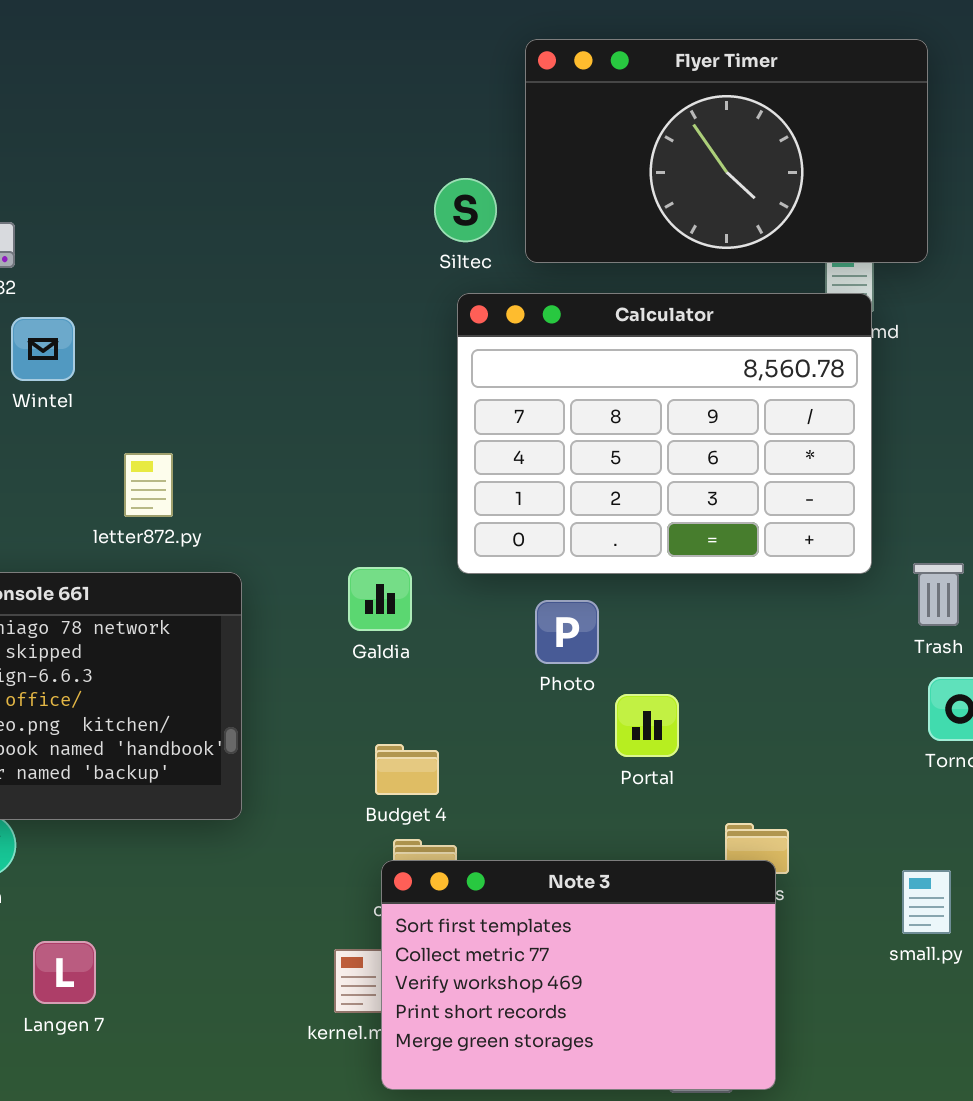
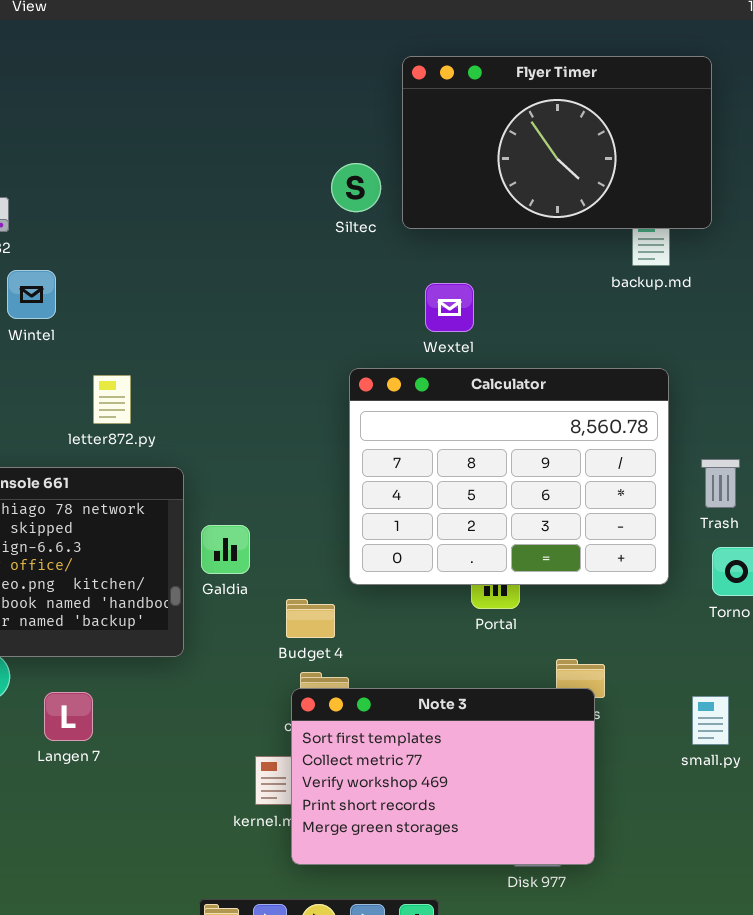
Calculator: [457,293,872,574] -> [349,368,669,585], moved
Galdia: [348,567,412,631] -> [201,525,250,574], moved
Langen 7: [33,941,96,1004] -> [44,692,93,741], moved

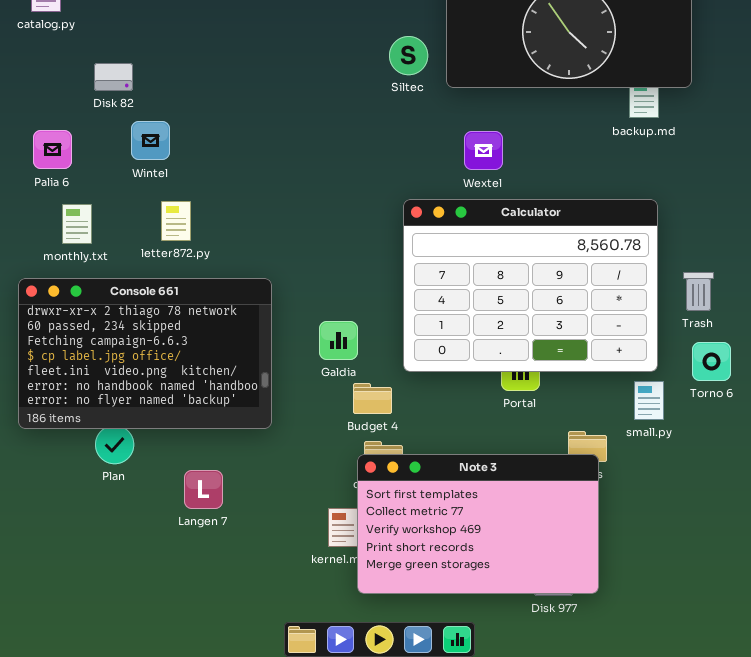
letter872.py: [93,375,131,424] -> [161,201,191,241], moved
Galdia: [201,525,250,574] -> [319,321,358,360], moved
Langen 7: [44,692,93,741] -> [184,470,223,509], moved
small.py: [692,696,729,745] -> [634,381,664,420], moved

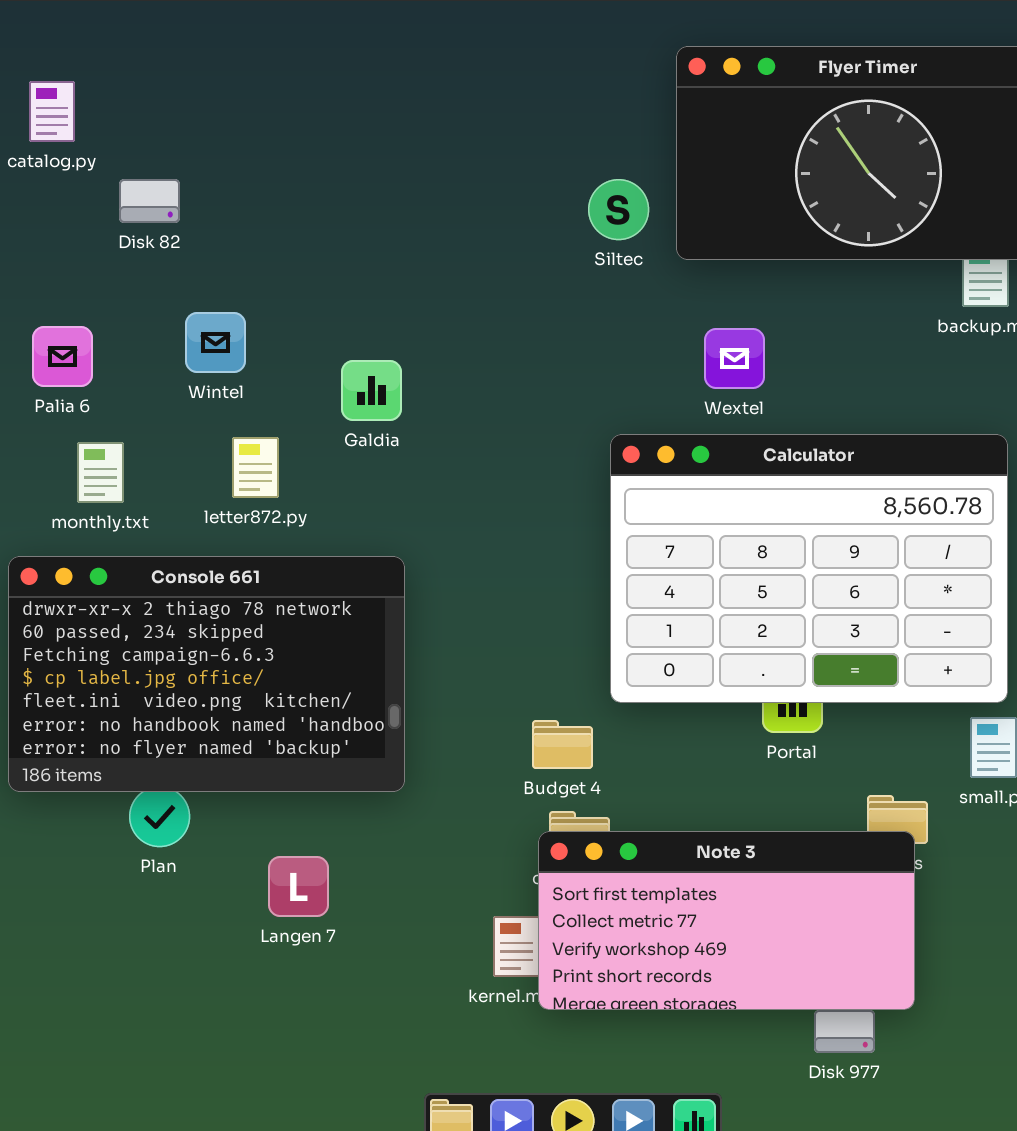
Disk 82: [94,63,133,91] -> [119,179,180,223], moved
Galdia: [319,321,358,360] -> [341,360,402,421], moved
Note 3: [357,454,599,594] -> [538,831,915,1010], resized

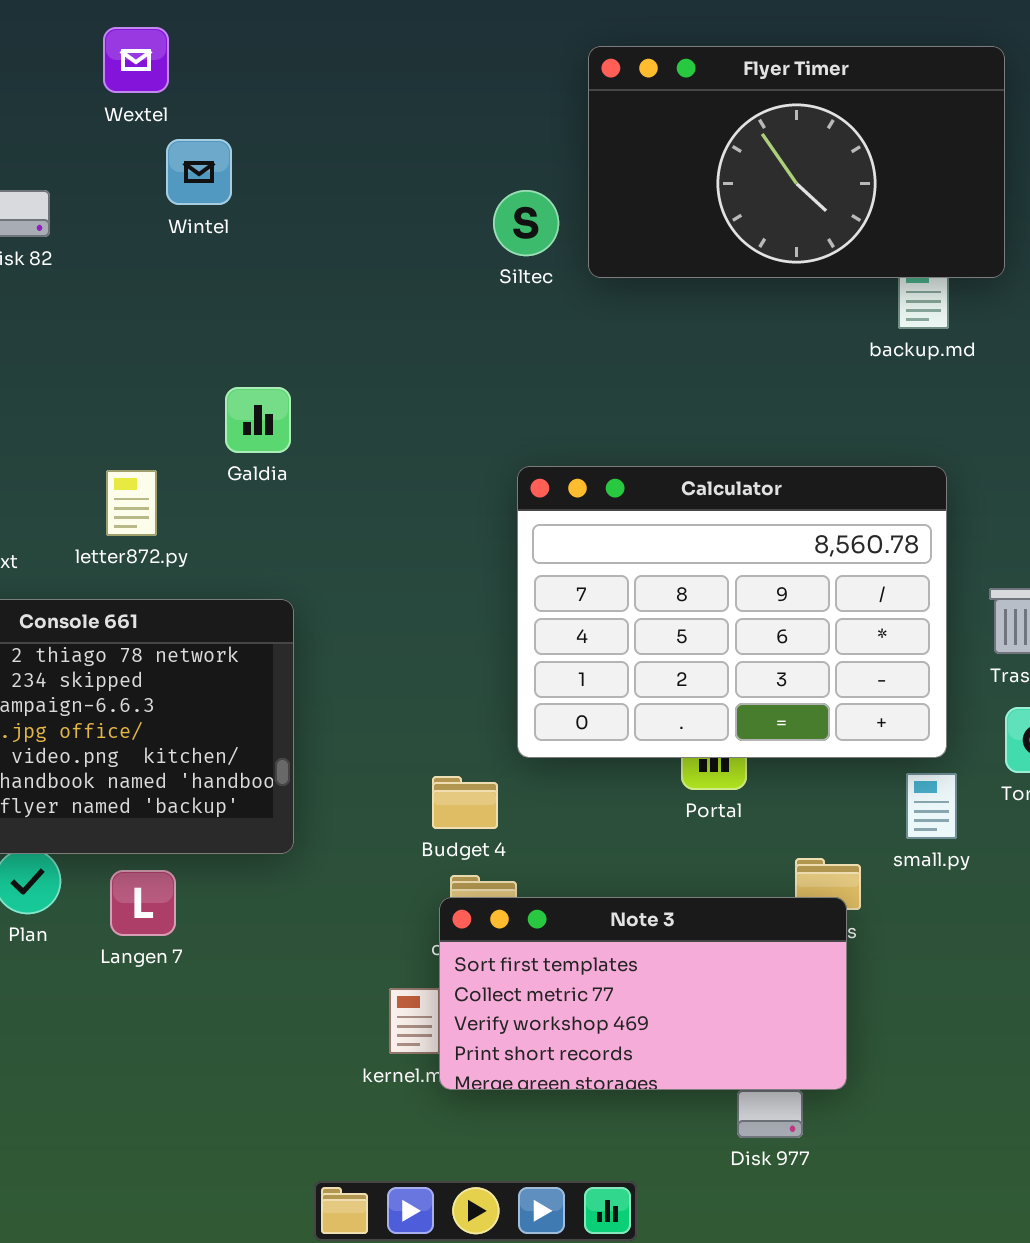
Wintel: [185,312,246,373] -> [166,139,232,205], moved
Wextel: [704,328,765,389] -> [103,27,169,93], moved
Langen 7: [268,856,329,917] -> [110,870,176,936], moved

